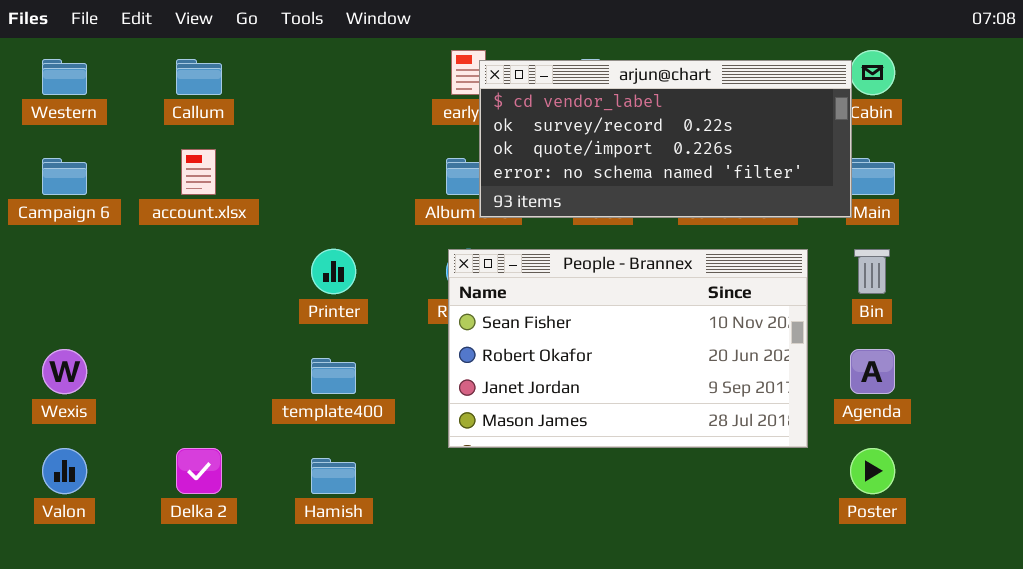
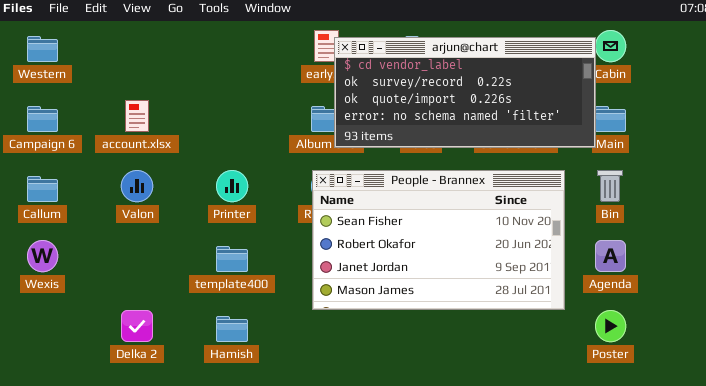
Callum: [176,59,222,95] -> [27,176,58,202], moved
Valon: [42,448,87,494] -> [121,170,153,202], moved

